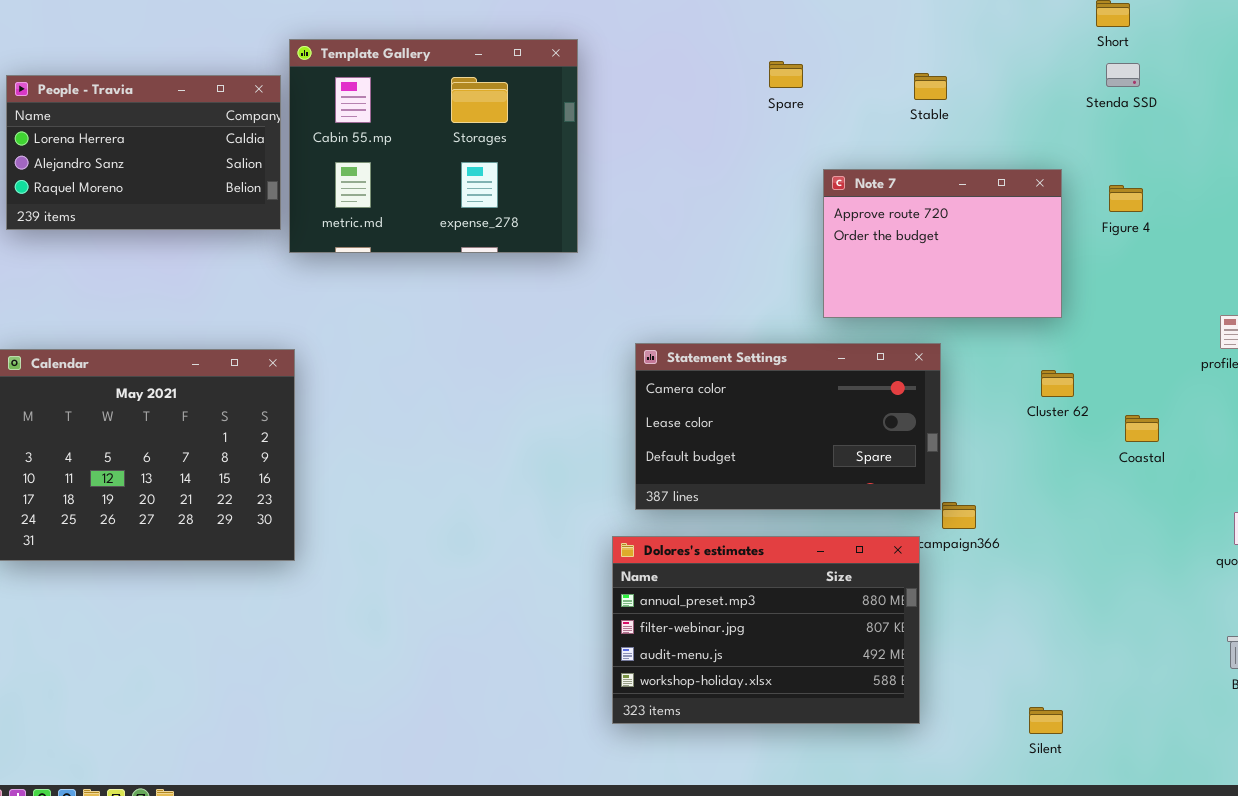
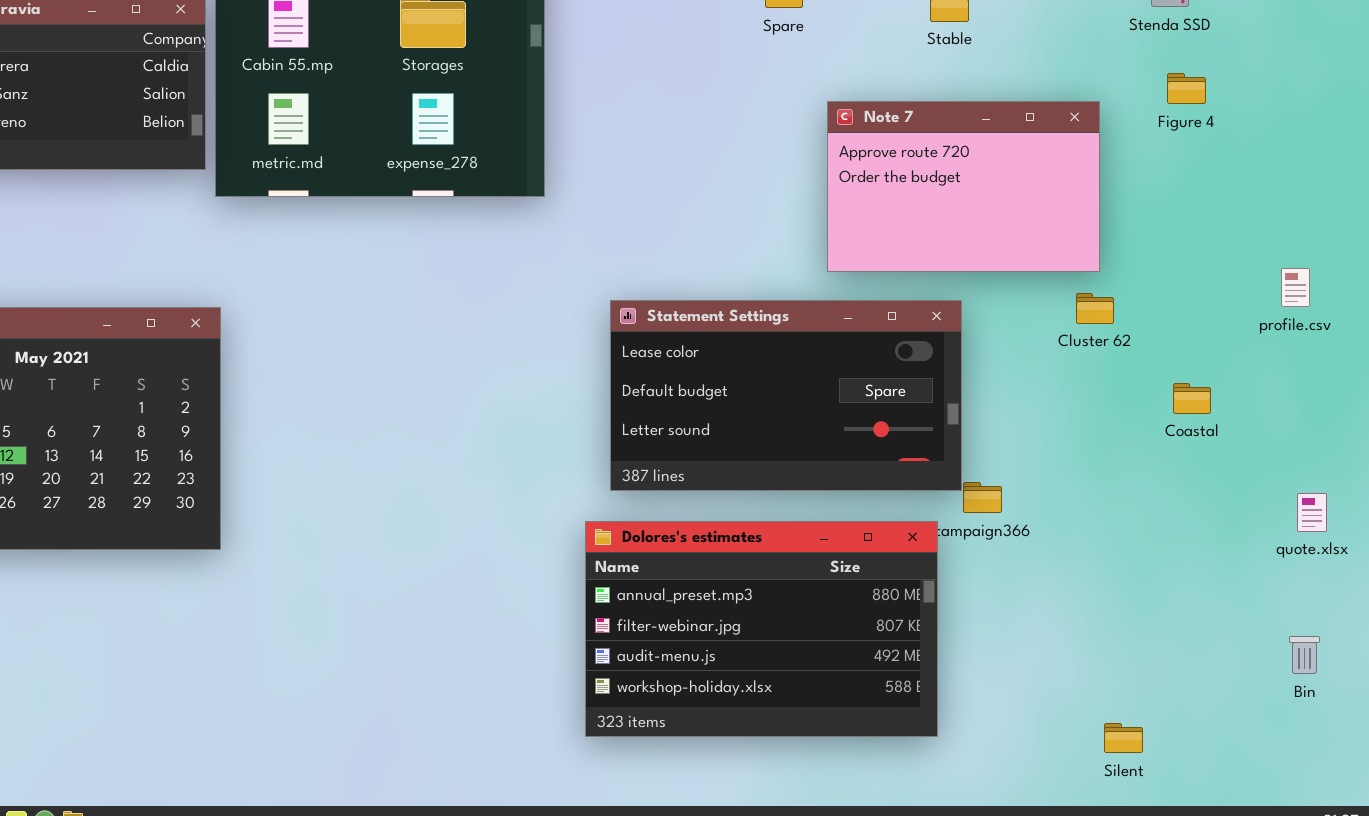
Figure 4: [1109,185,1143,212] -> [1167,73,1206,104], moved
Statement Settings: [635,343,941,510] -> [610,300,962,491], scrolled down 1 row
Cluster 62: [1041,370,1074,397] -> [1076,293,1114,324], moved
Silent: [1029,707,1063,734] -> [1104,723,1143,753], moved

